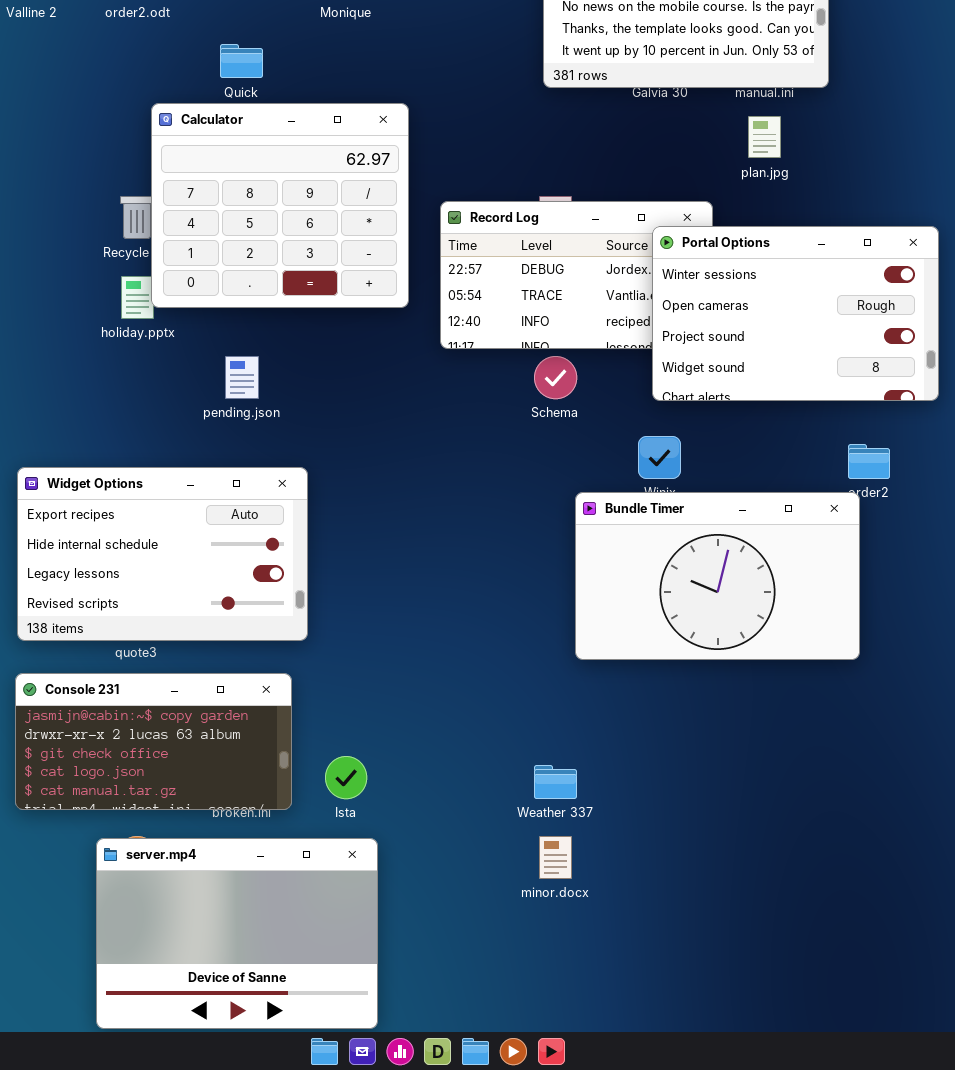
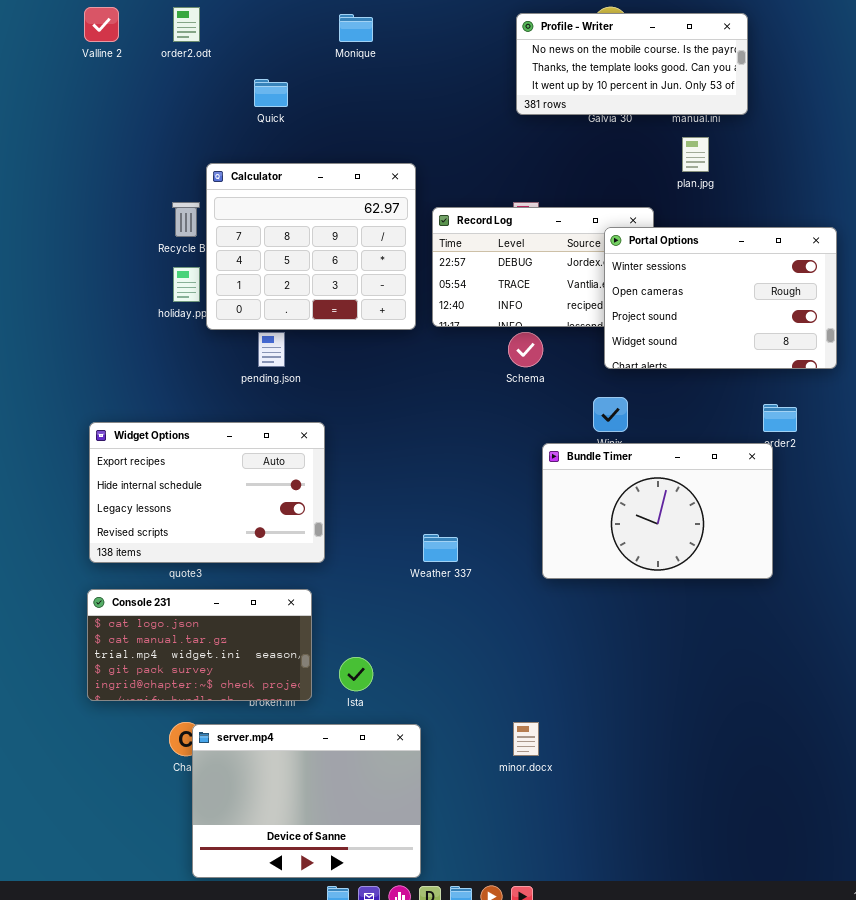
Calculator: [151,103,409,308] -> [206,163,416,330], moved
Console 231: [15,673,292,810] -> [87,589,312,701], scrolled down 3 rows
Weather 337: [534,765,577,799] -> [423,534,458,562], moved
server.mp4: [96,838,378,1029] -> [192,724,421,878], moved

